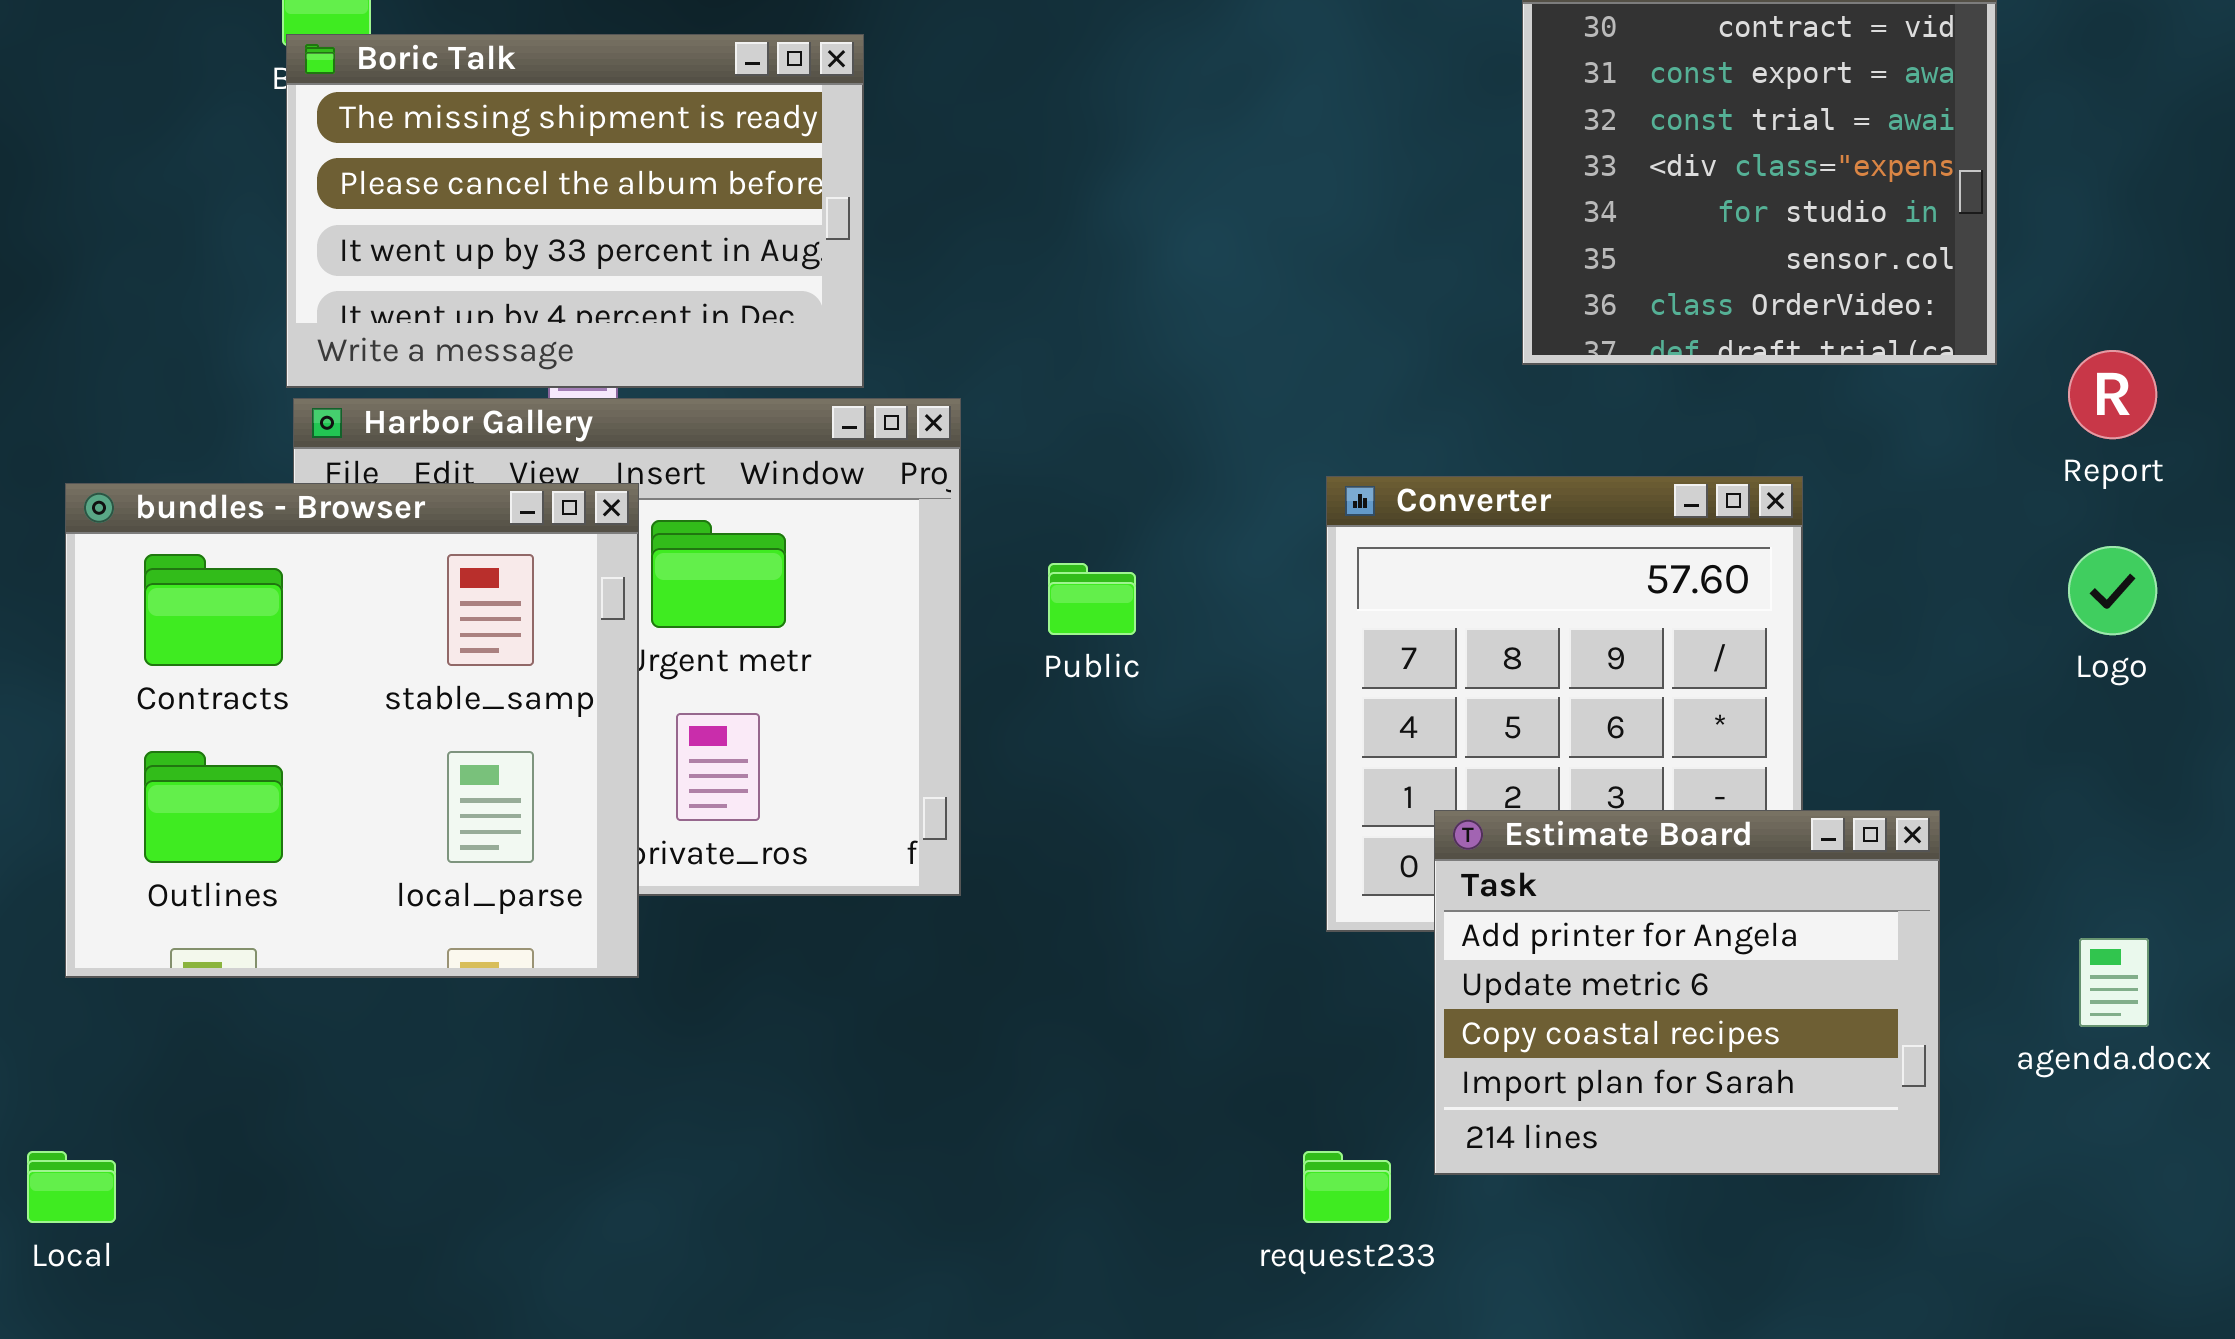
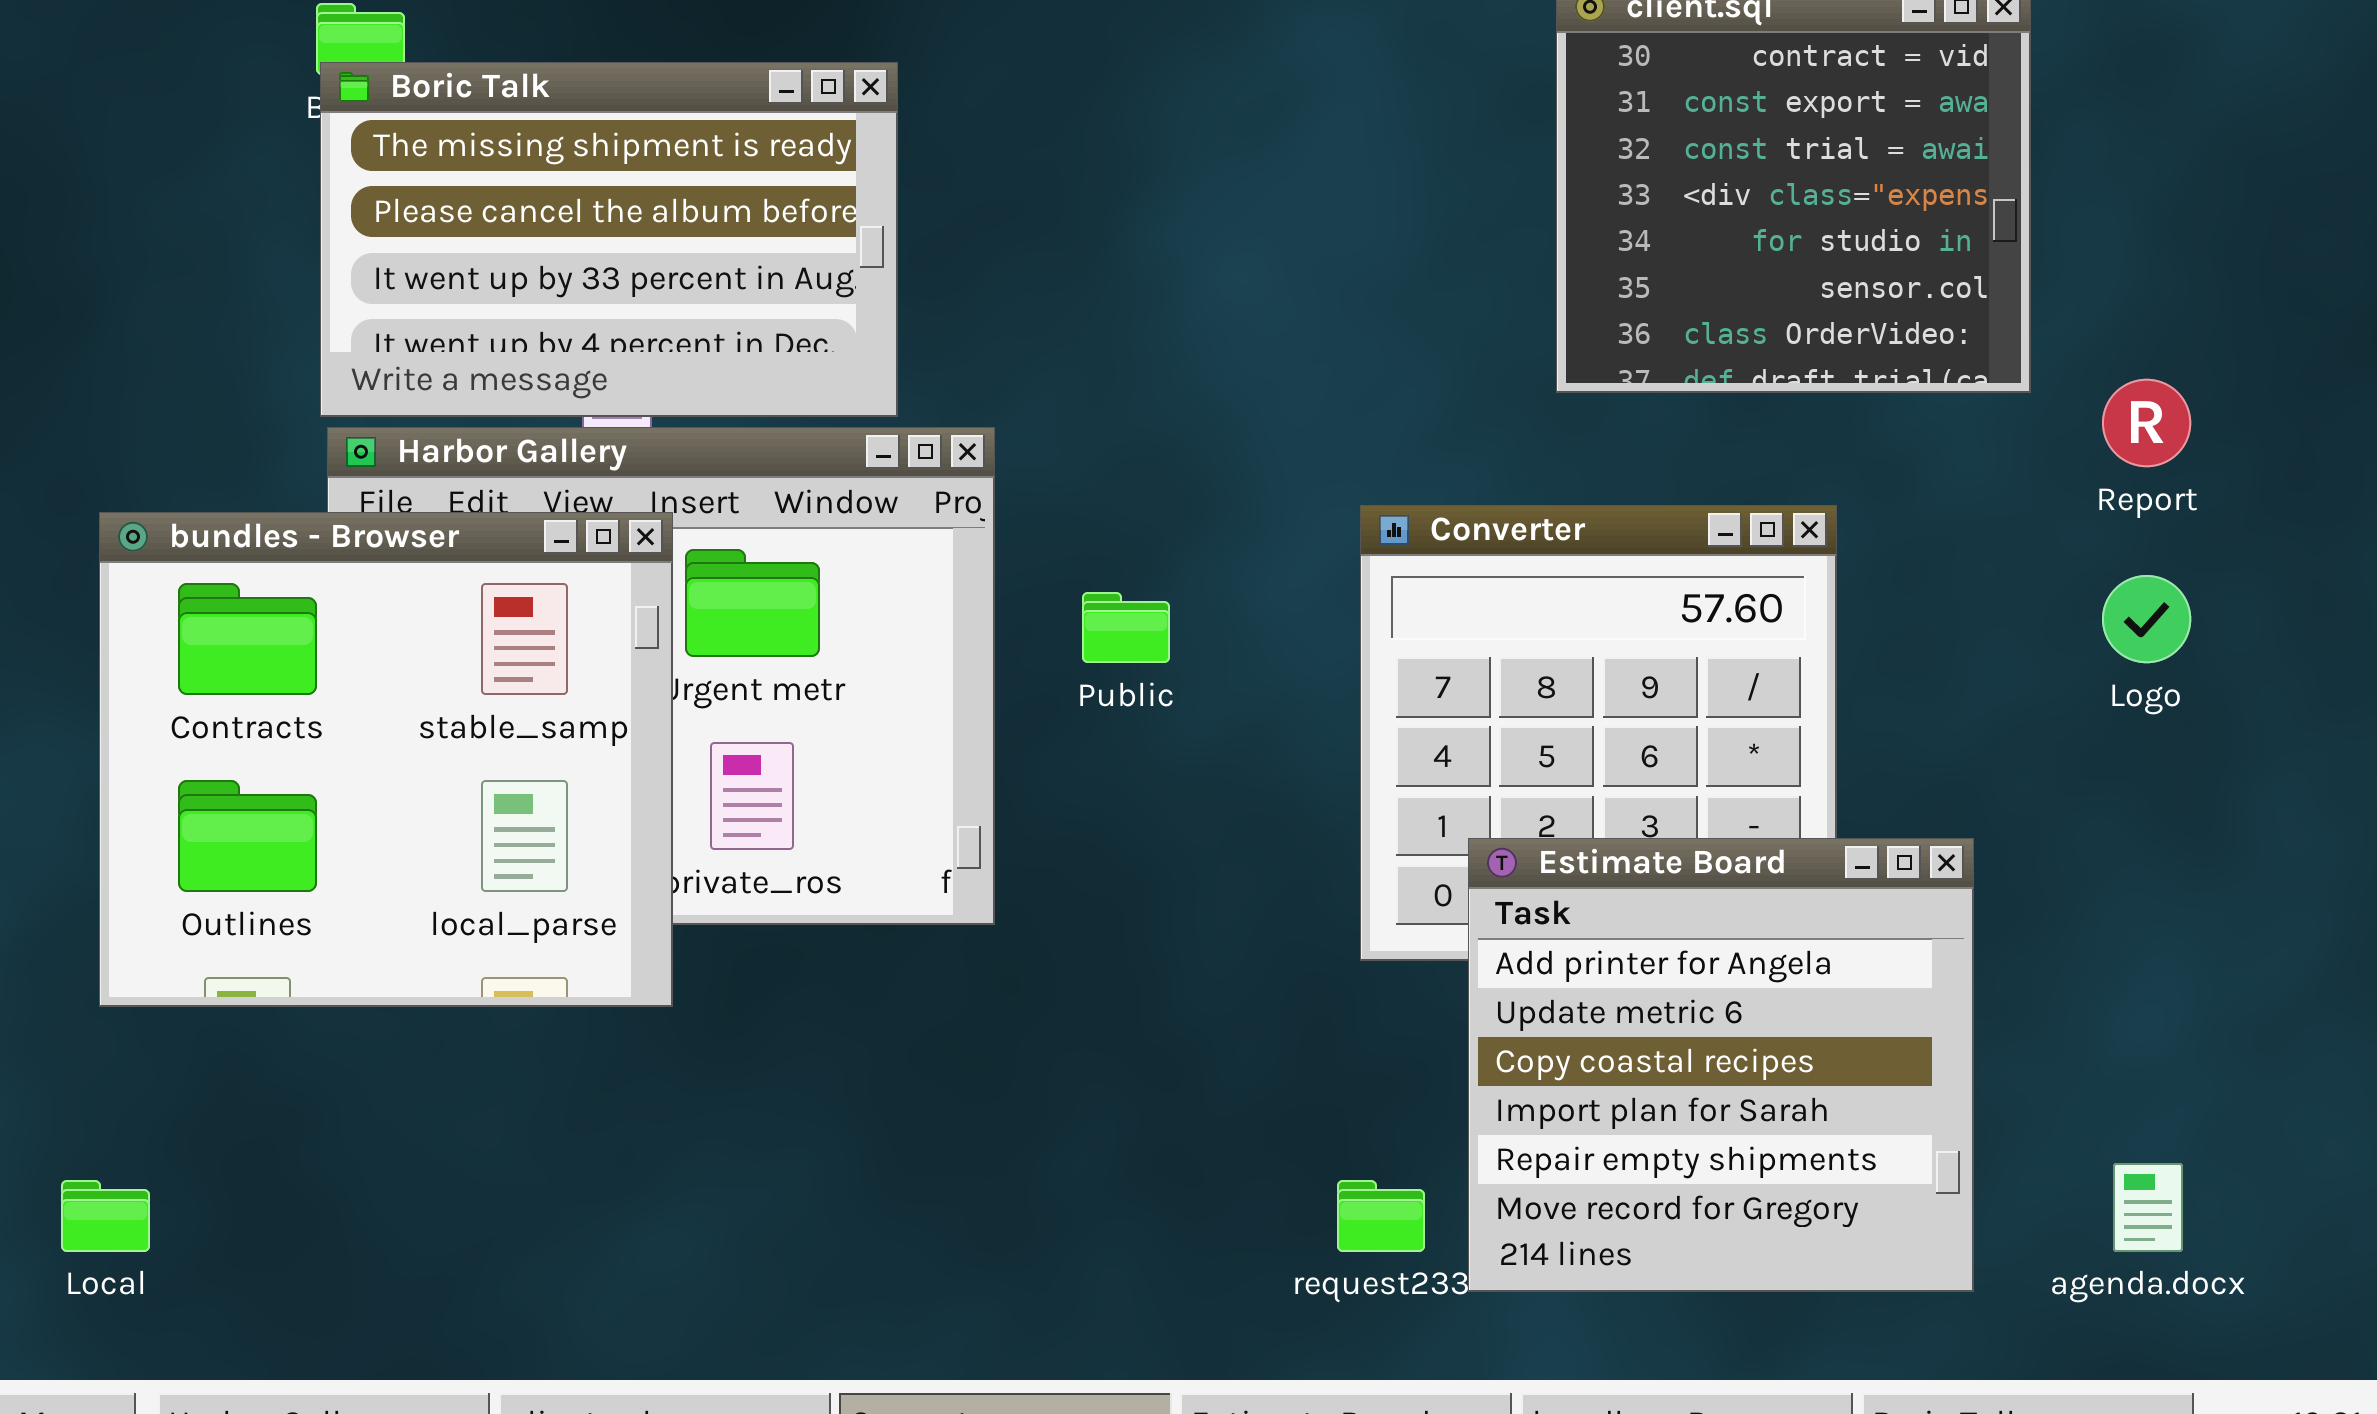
Estimate Board: [1434,810,1940,1175] -> [1468,838,1974,1292], resized
agenda.docx: [2079,938,2149,1027] -> [2113,1163,2183,1252], moved

